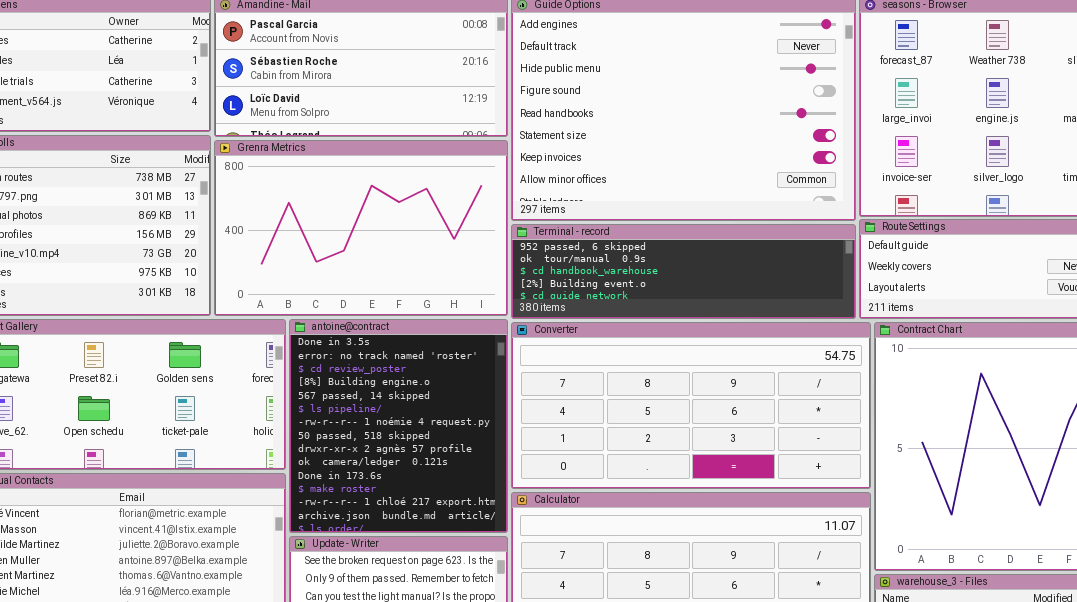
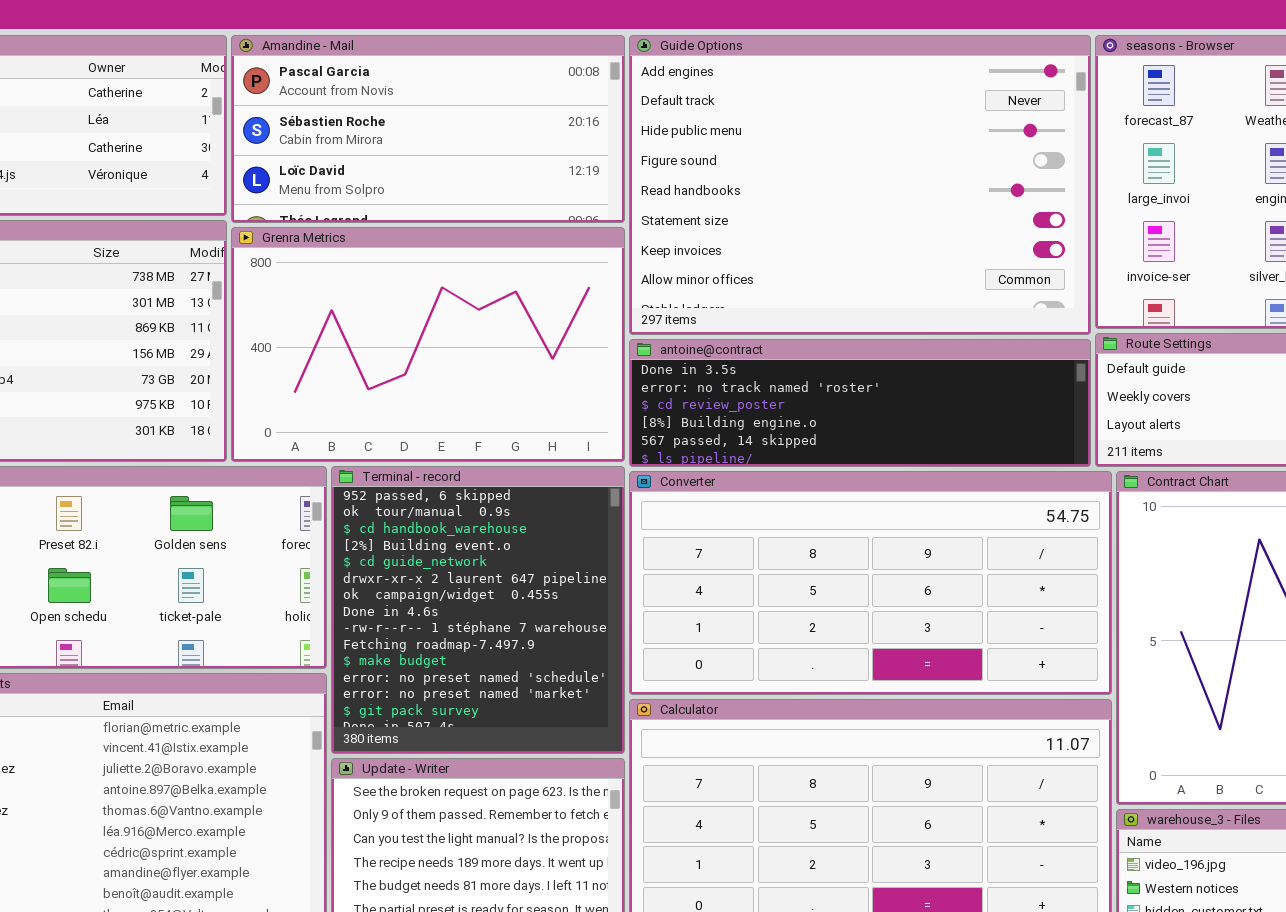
Terminal - record: [511,224,856,319] -> [331,466,625,754], moved, resized
antoine@contract: [289,319,508,533] -> [629,339,1091,467], moved, resized

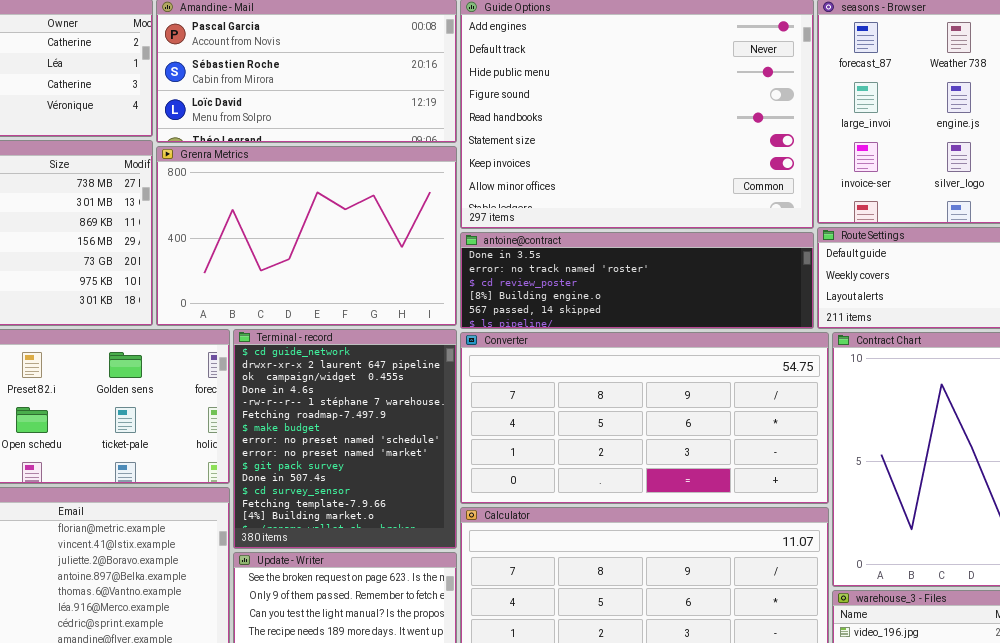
Terminal - record: [331,466,625,754] -> [233,329,457,549], scrolled down 4 rows

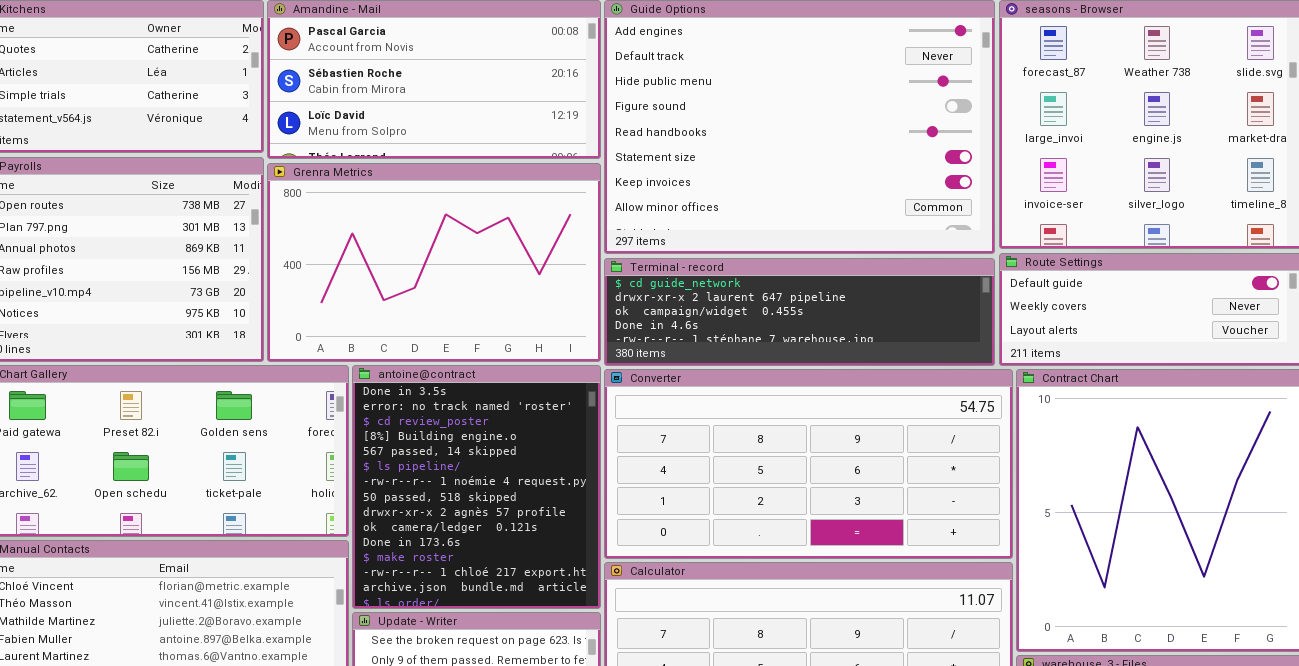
antoine@contract: [460,232,814,329] -> [352,365,601,609], moved, resized
Terminal - record: [233,329,457,549] -> [604,258,995,366], moved, resized

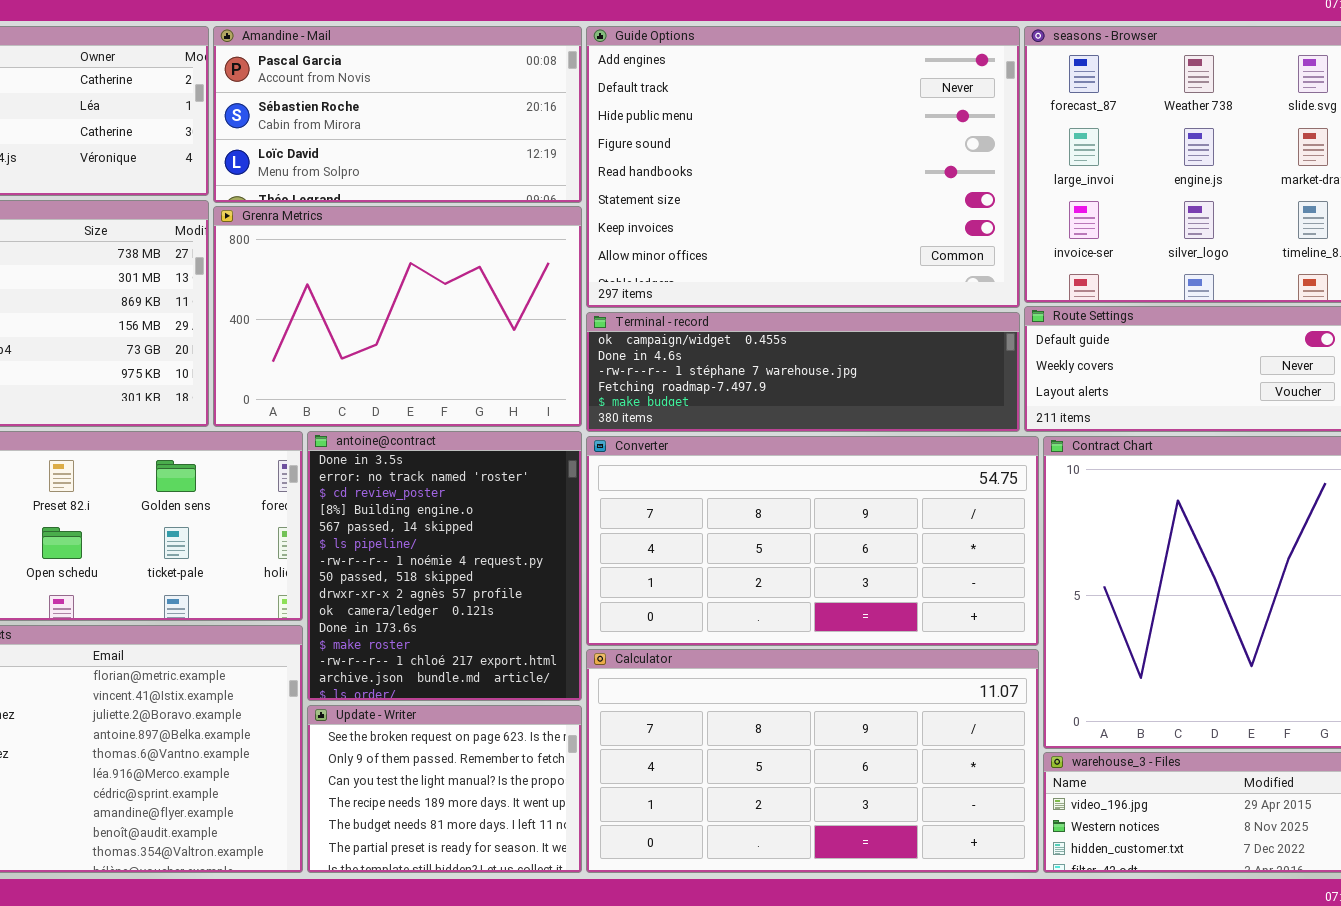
Terminal - record: [604,258,995,366] -> [586,312,1020,432], scrolled down 2 rows

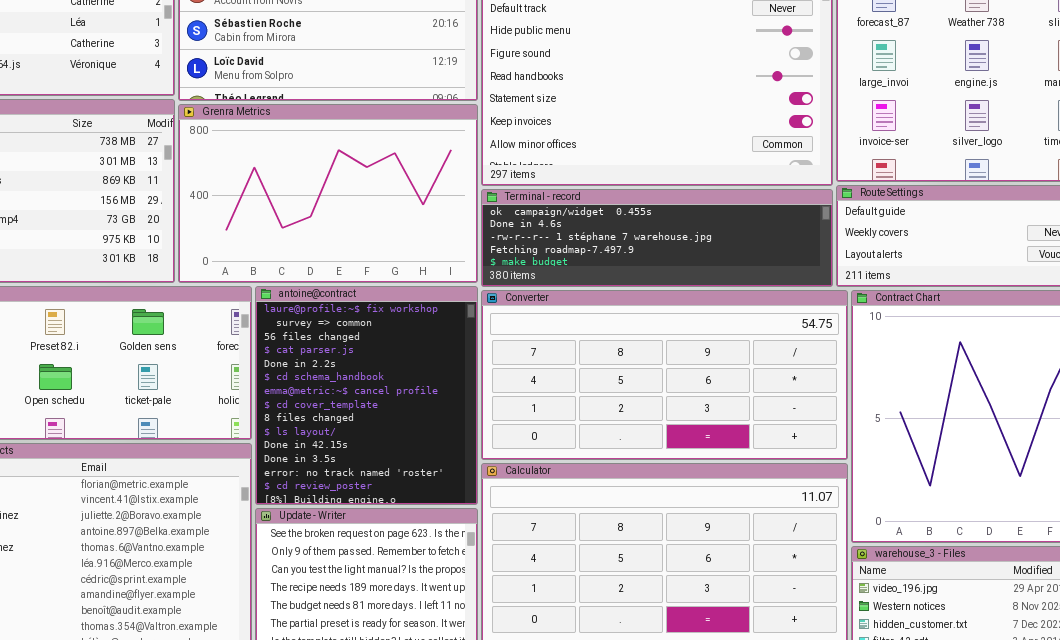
antoine@contract: [307,431,582,701] -> [255,286,478,505], scrolled up 11 rows

